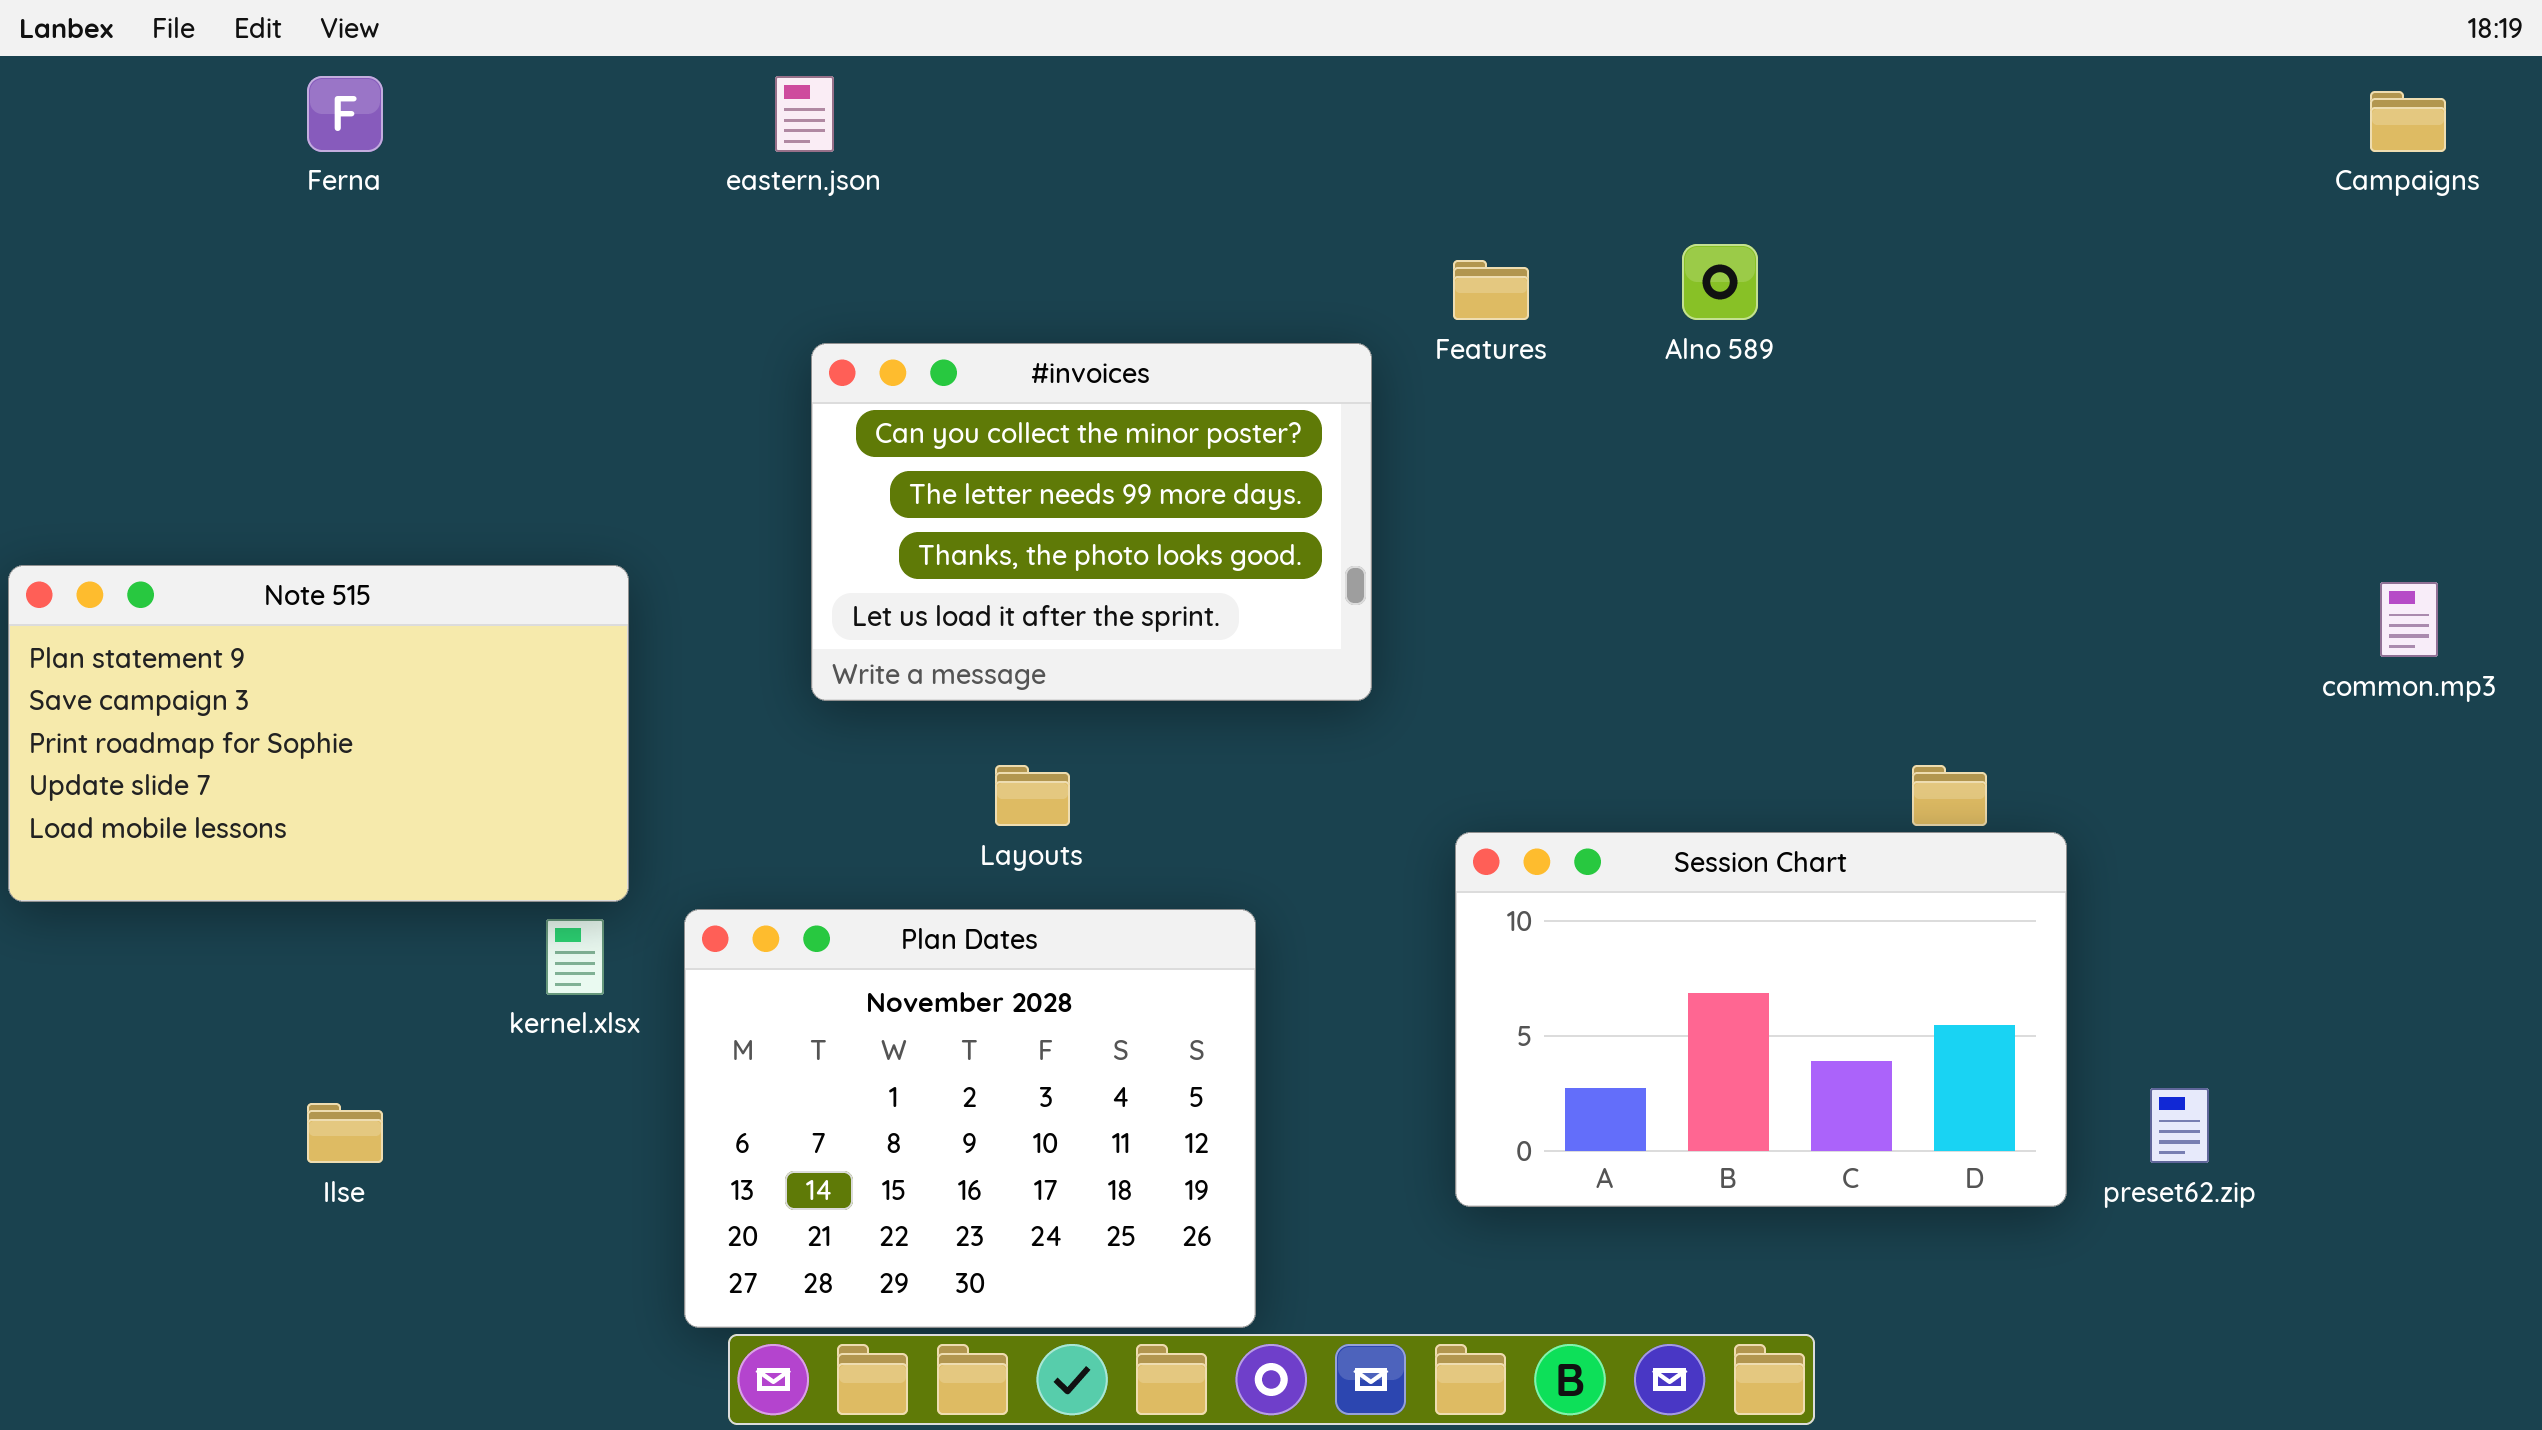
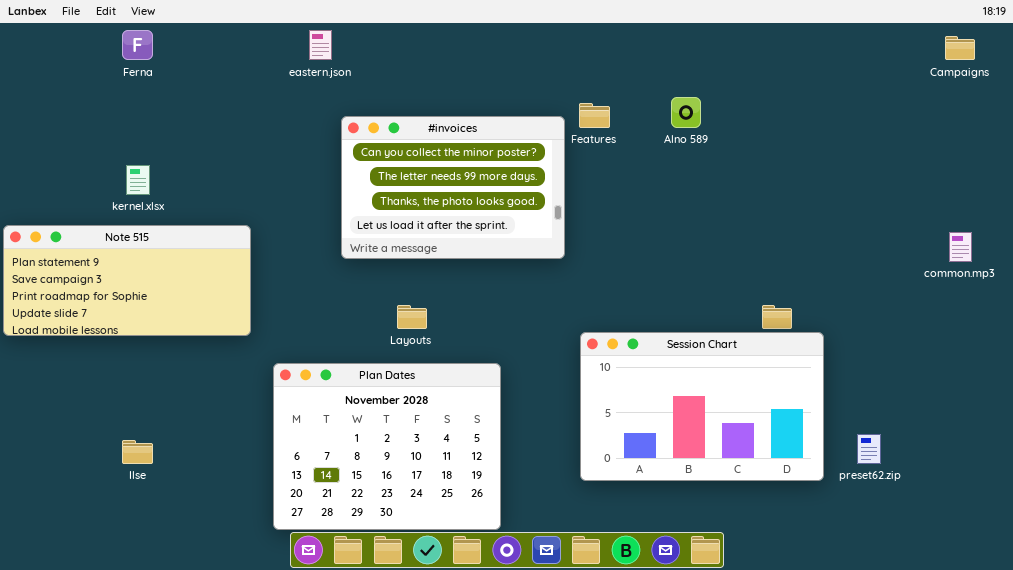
#invoices: [811,343,1372,701] -> [341,116,565,259], moved
Note 515: [8,565,629,902] -> [3,225,251,336], resized
kernel.xlsx: [546,919,604,995] -> [126,165,150,195], moved

